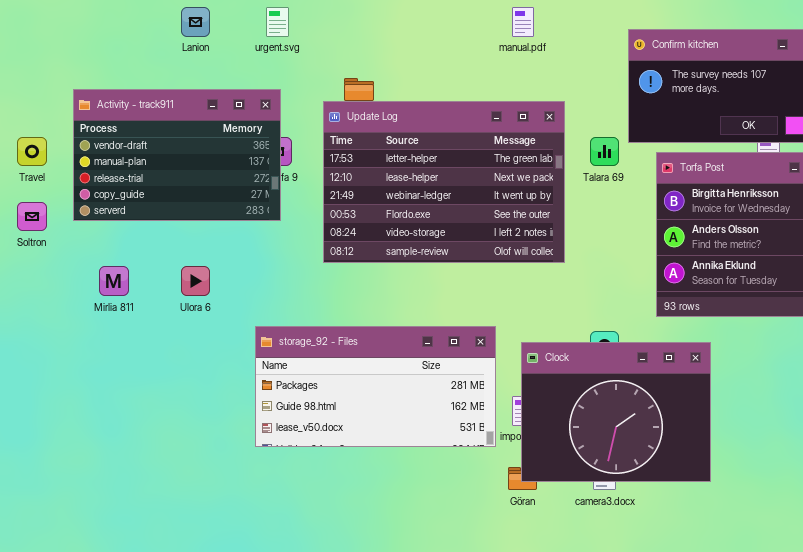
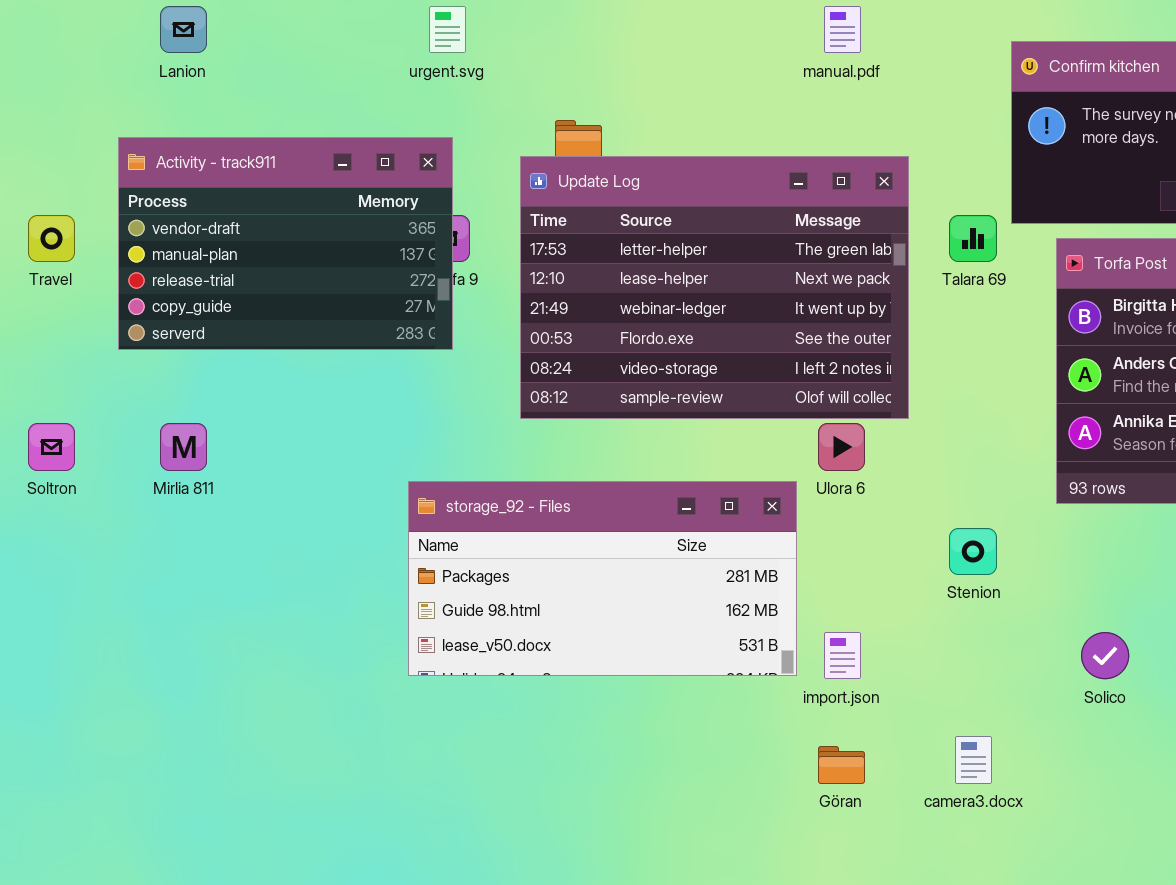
Lanion: [181,7,210,37] -> [160,6,207,53], moved
Soltron: [17,202,47,231] -> [28,423,75,471], moved
Ulora 6: [181,266,210,296] -> [818,423,865,471], moved
storage_92 - Files: [255,326,496,447] -> [408,481,797,676], moved
Clock: [521,342,711,482] -> none, closed

